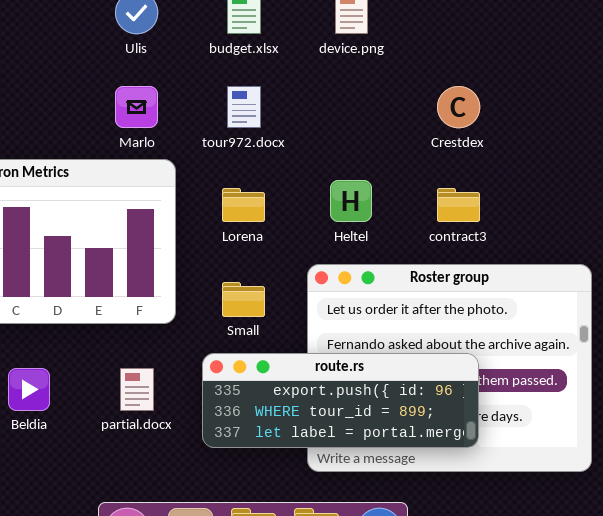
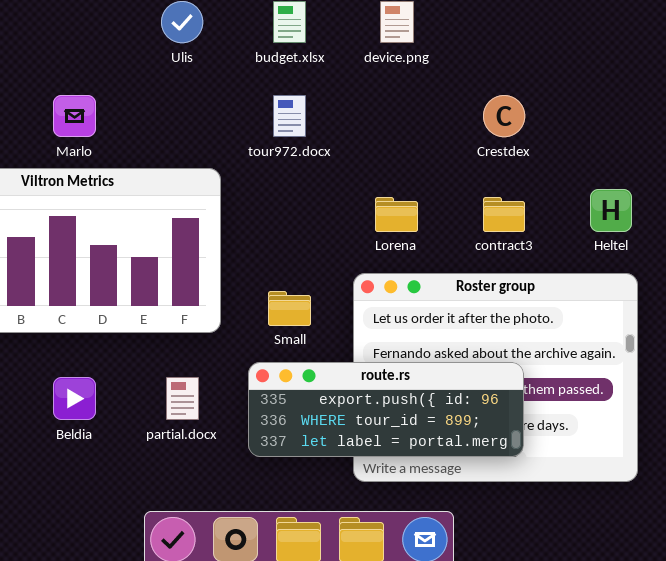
Marlo: [115,86,158,128] -> [53,95,96,137], moved
Heltel: [330,180,372,222] -> [590,189,632,232], moved
Lorena: [222,188,265,222] -> [375,197,418,232], moved

